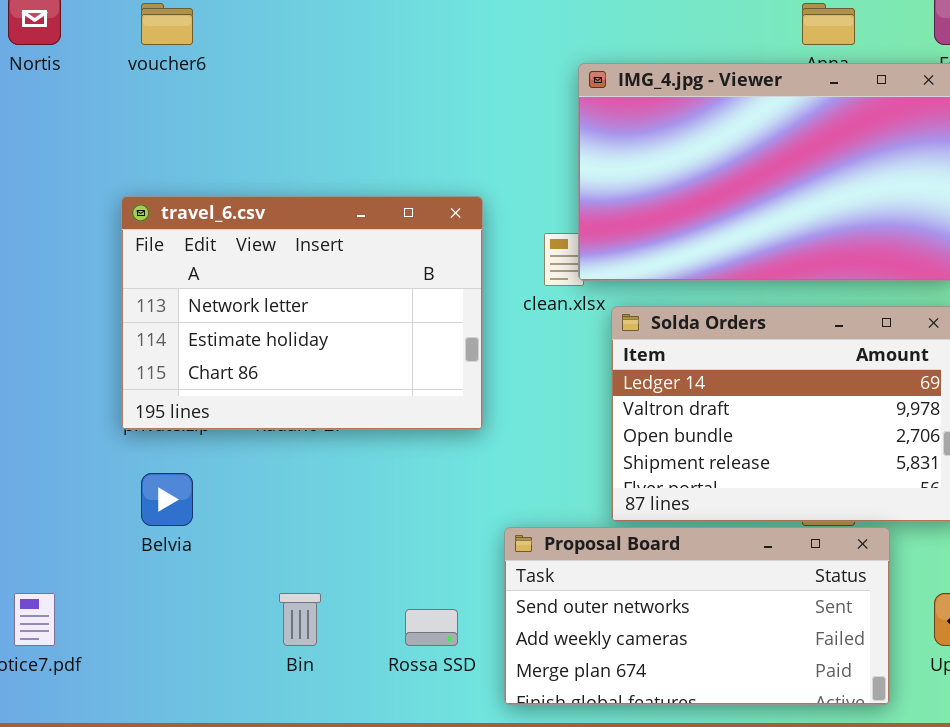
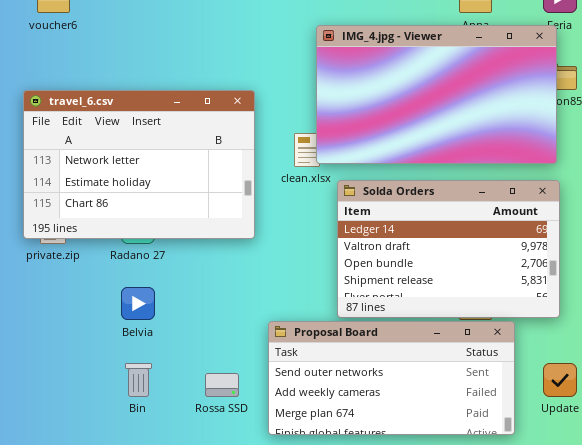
travel_6.csv: [121,196,483,430] -> [23,90,255,239], moved
Belvia: [141,473,193,526] -> [121,287,155,320], moved

